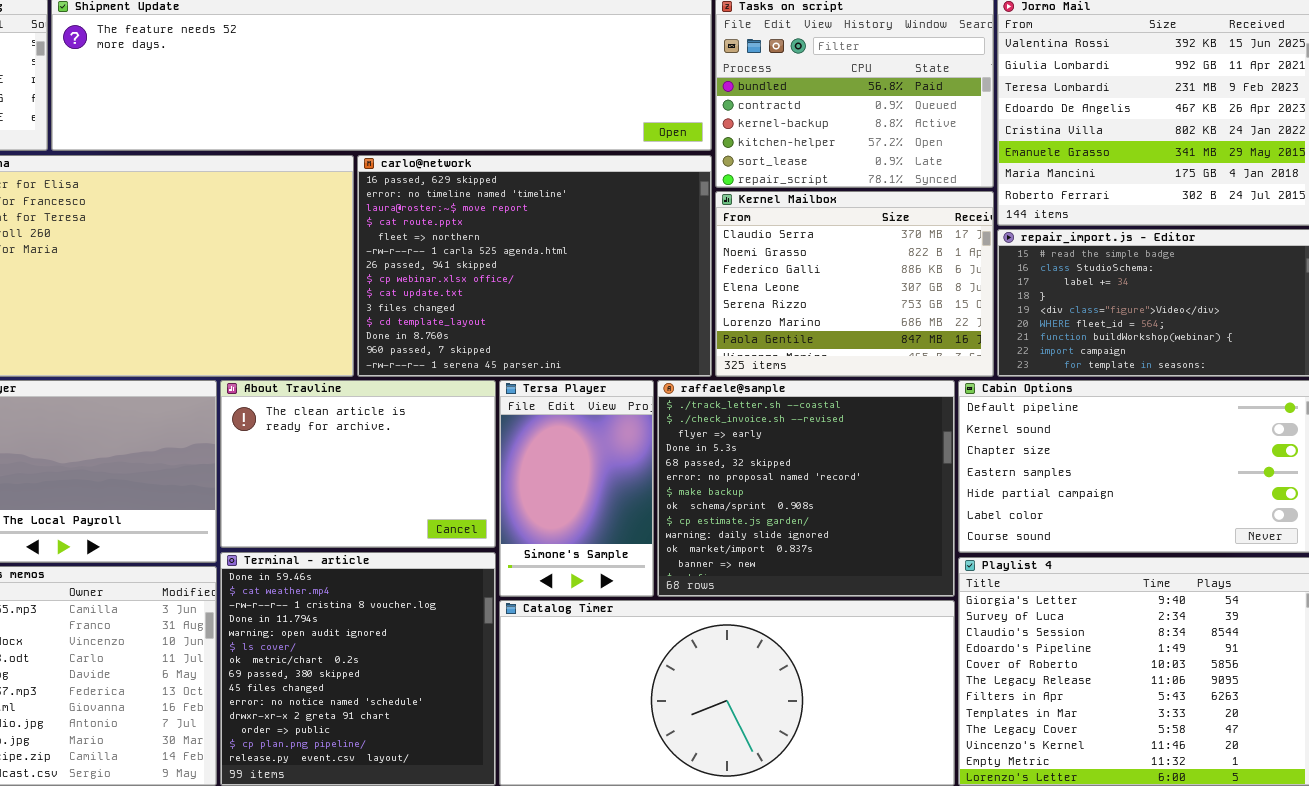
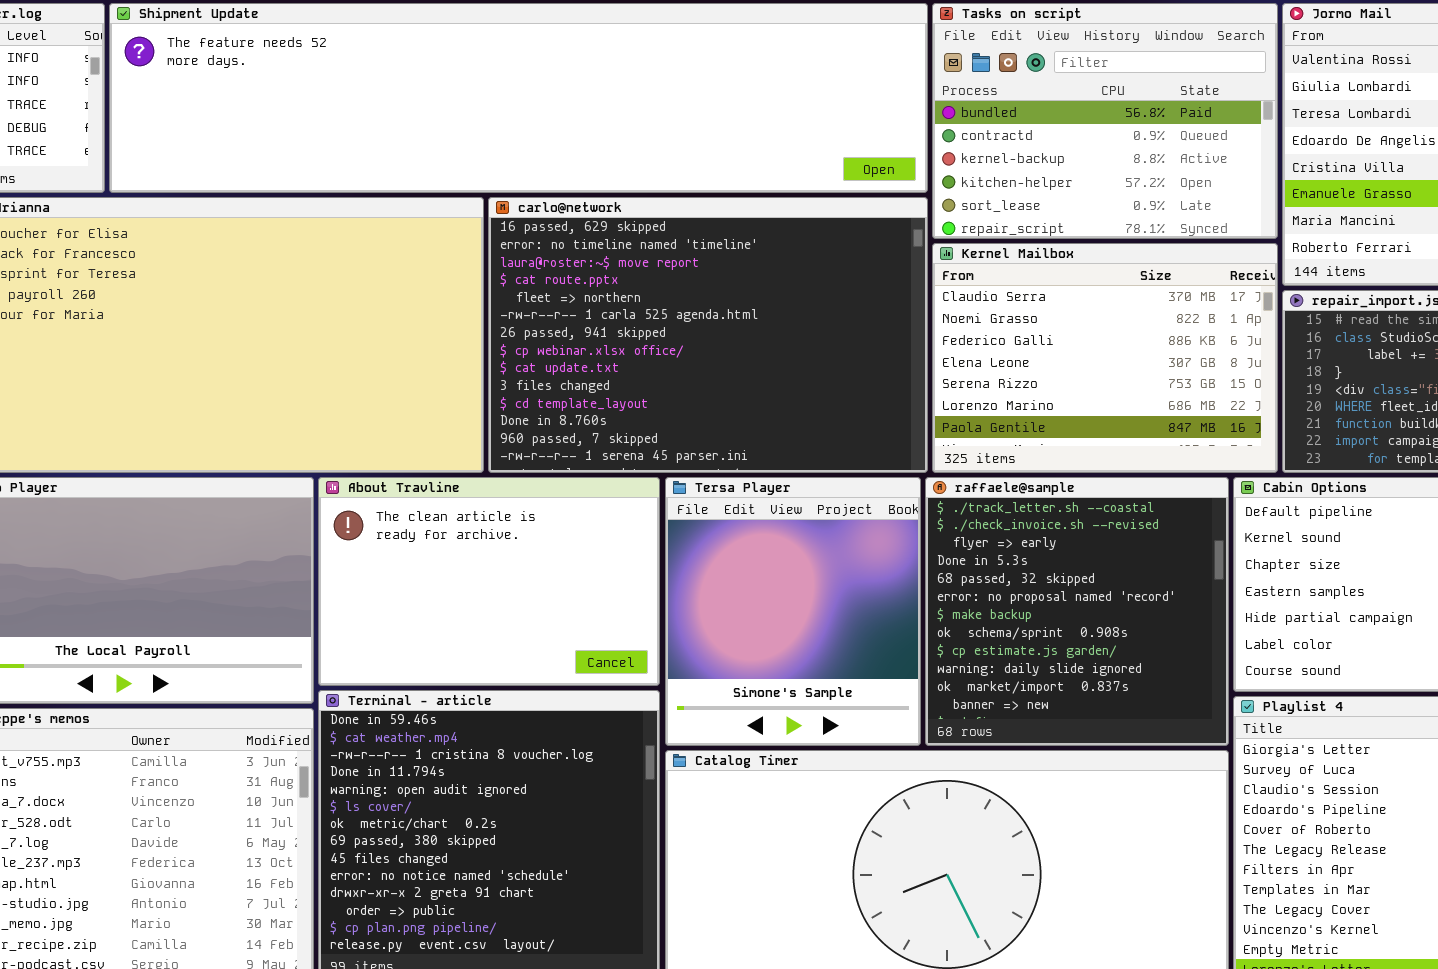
Tersa Player: [499,380,654,597] -> [665,477,921,746], resized
raffaele@sample: [657,380,955,597] -> [925,477,1229,746], resized

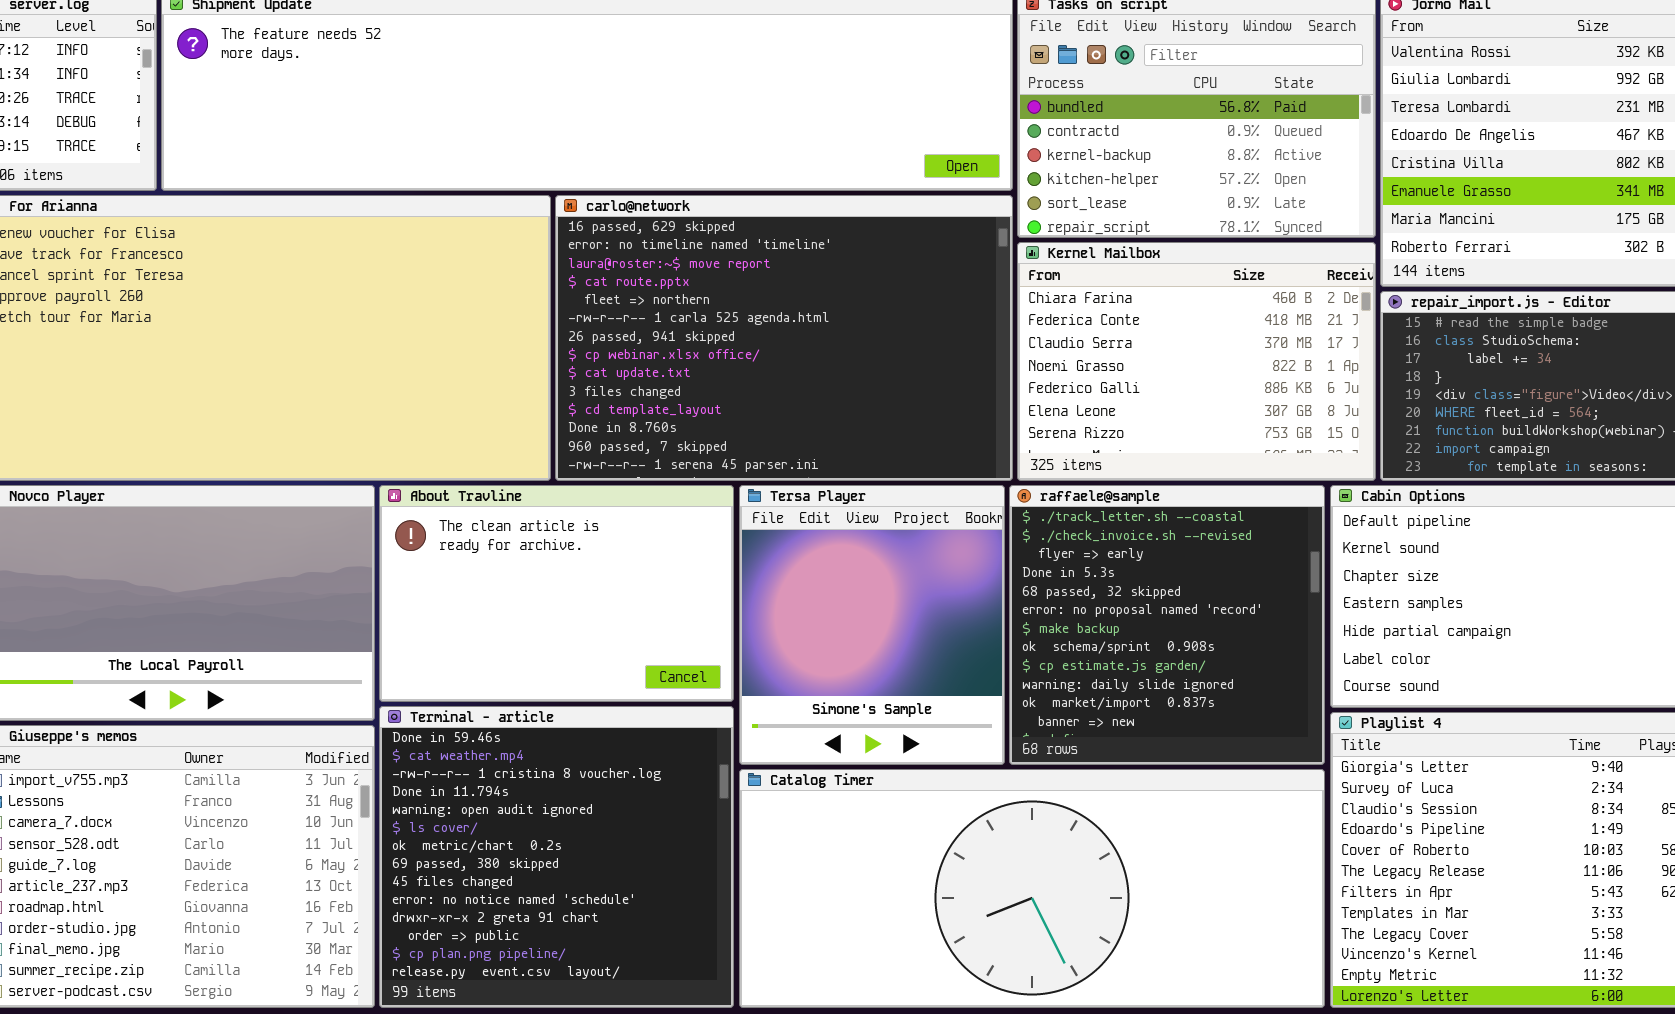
Kernel Mailbox: [932,243,1278,473] -> [1017,242,1376,481], scrolled up 2 rows

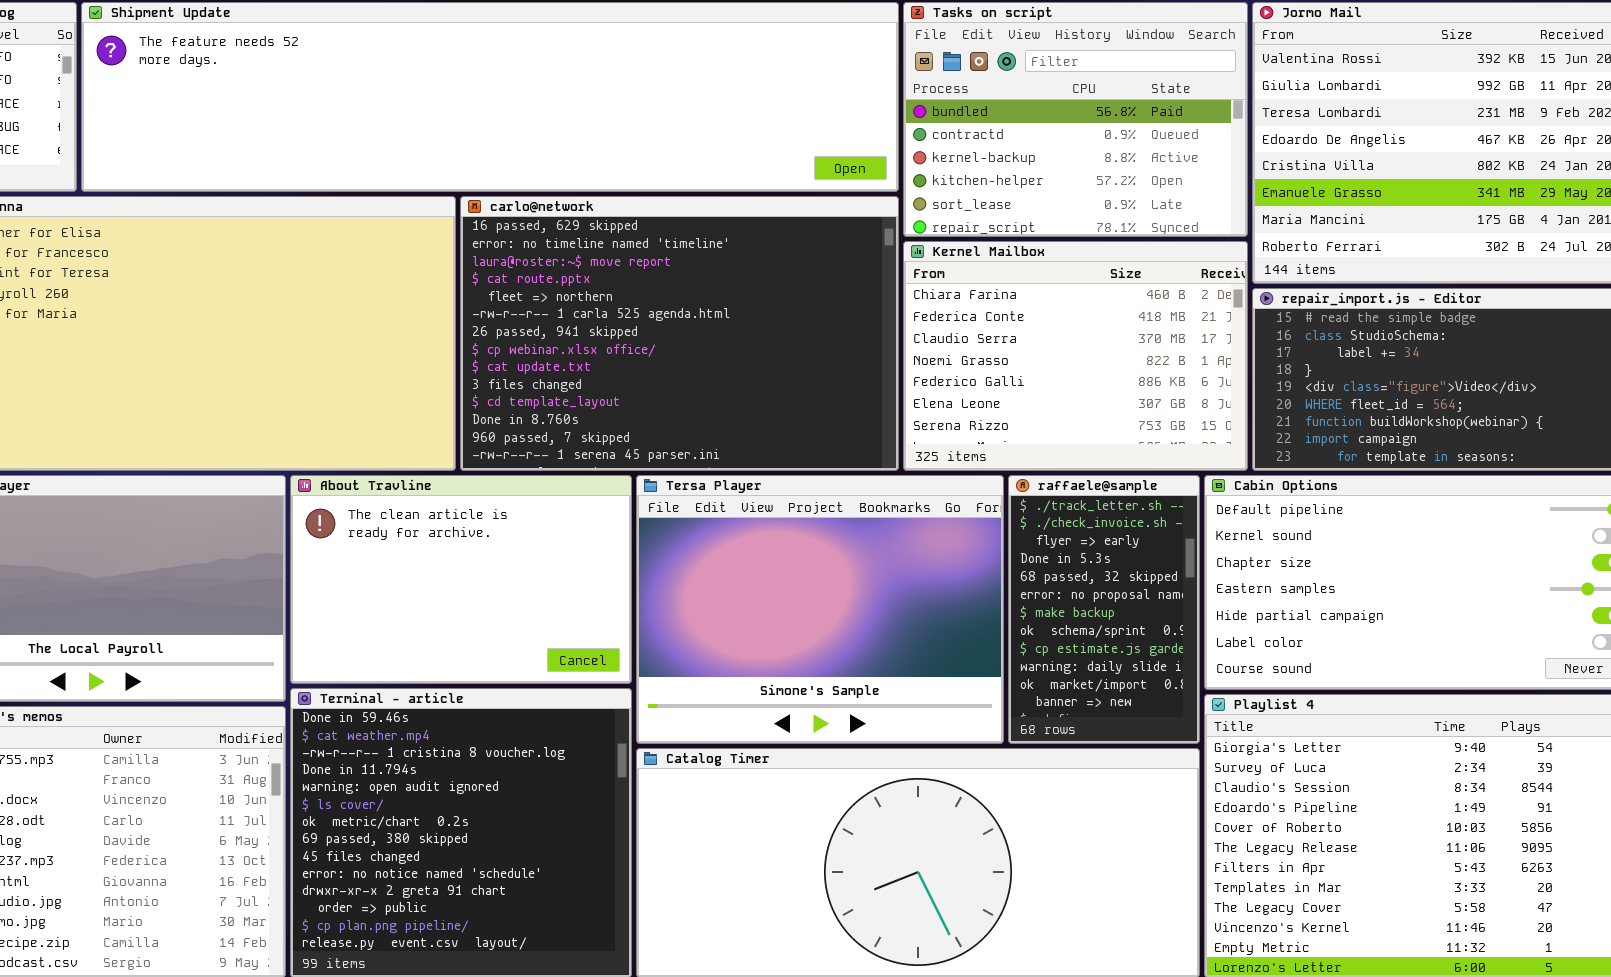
Tersa Player: [739,485,1005,765] -> [636,475,1004,744], resized
raffaele@sample: [1009,485,1325,765] -> [1008,475,1200,744], resized

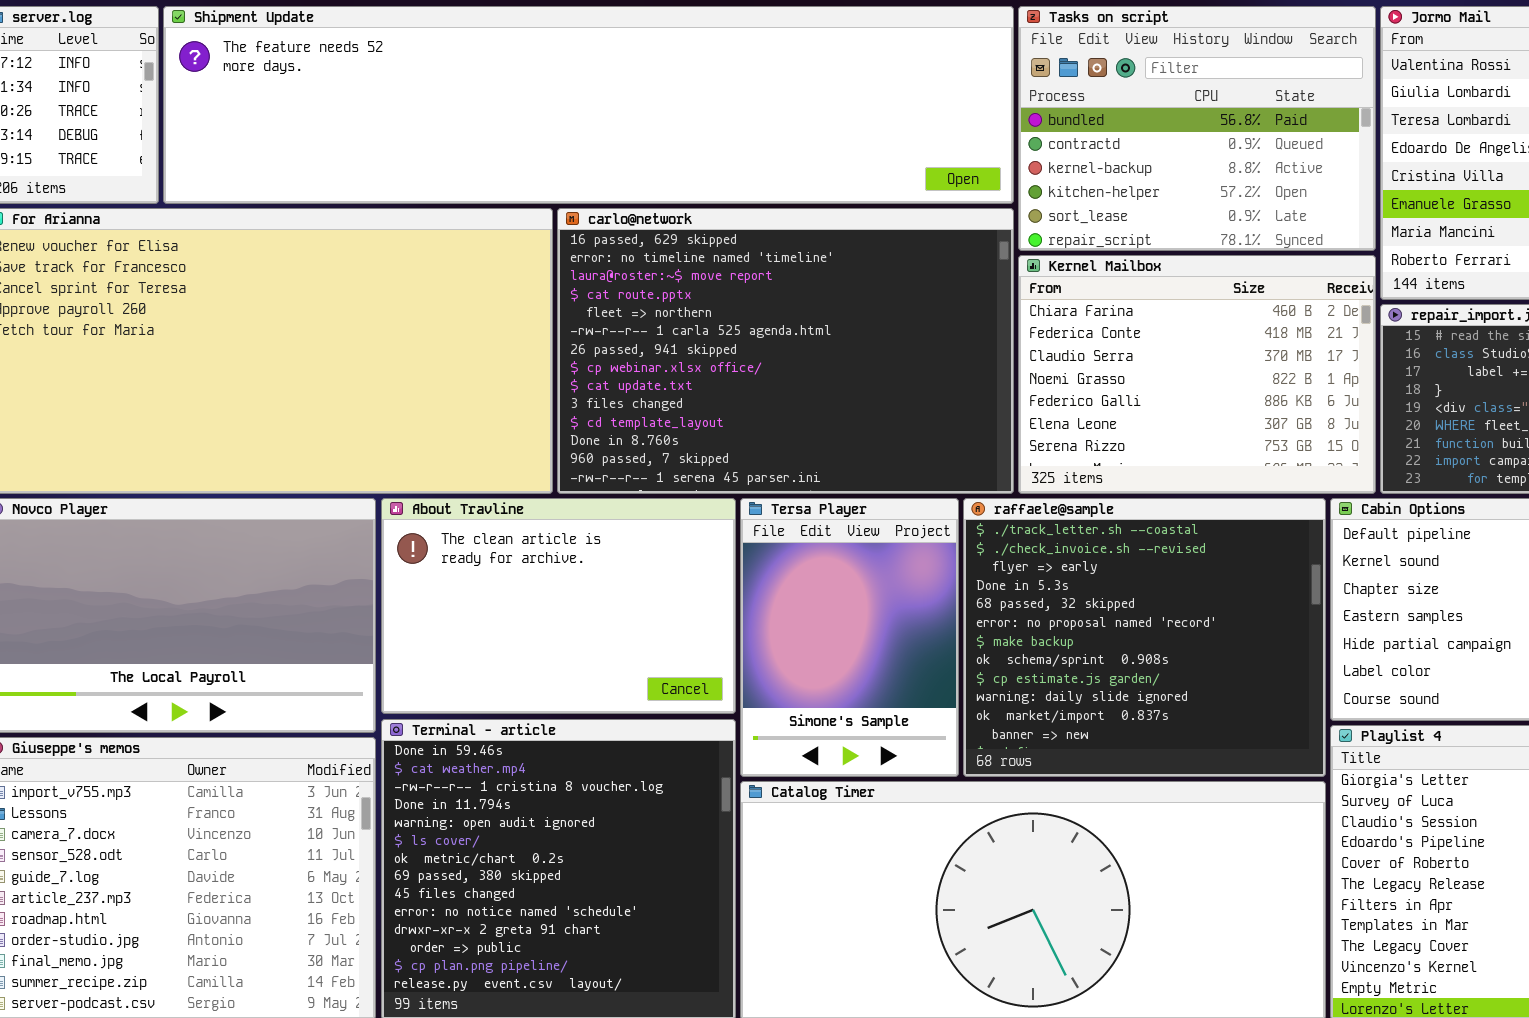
Tersa Player: [636,475,1004,744] -> [740,498,959,777], resized
raffaele@sample: [1008,475,1200,744] -> [963,498,1326,777], resized

